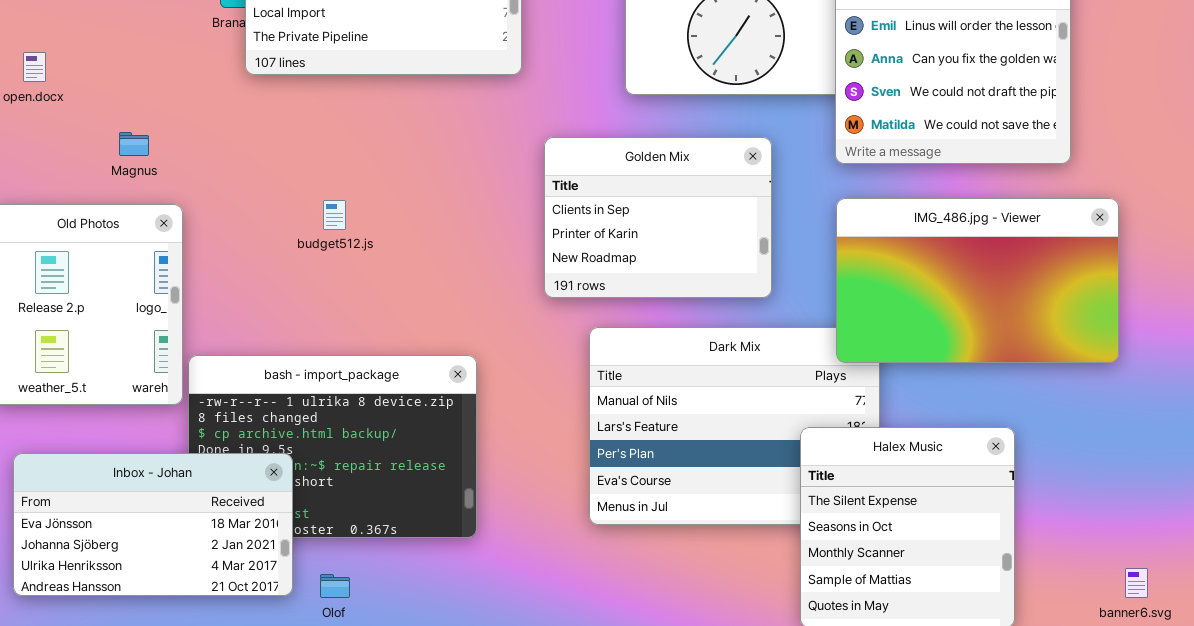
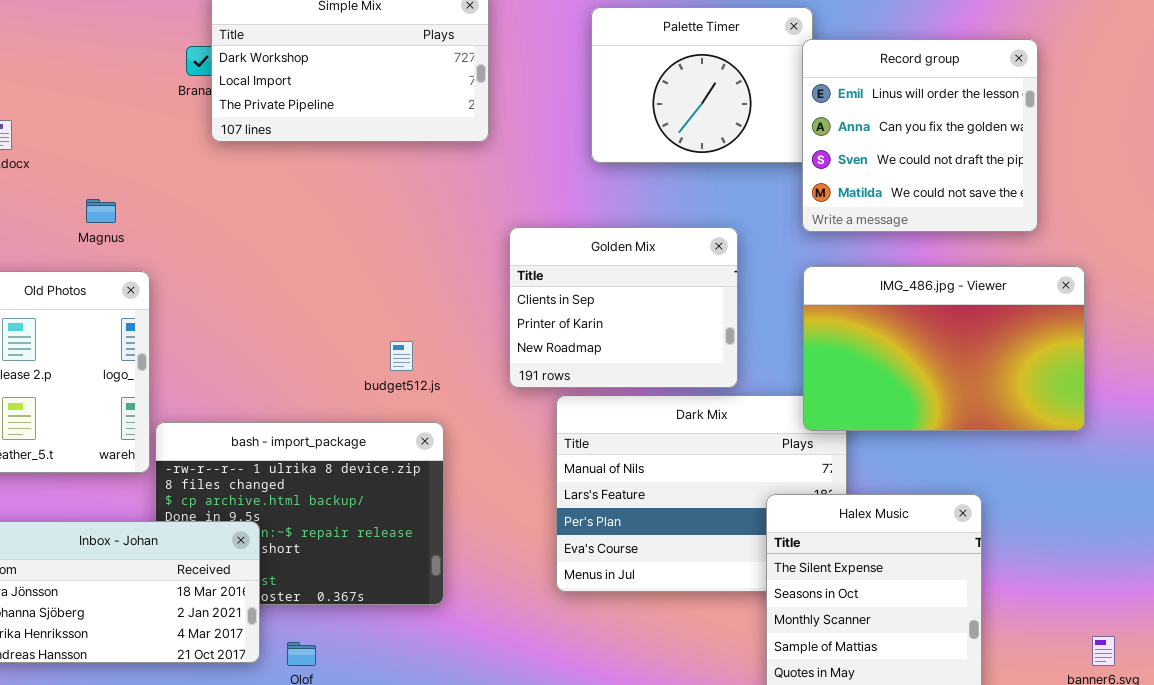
Golden Mix: [544,137,772,298] -> [509,227,738,388], moved
budget512.js: [323,200,346,230] -> [390,341,413,371], moved

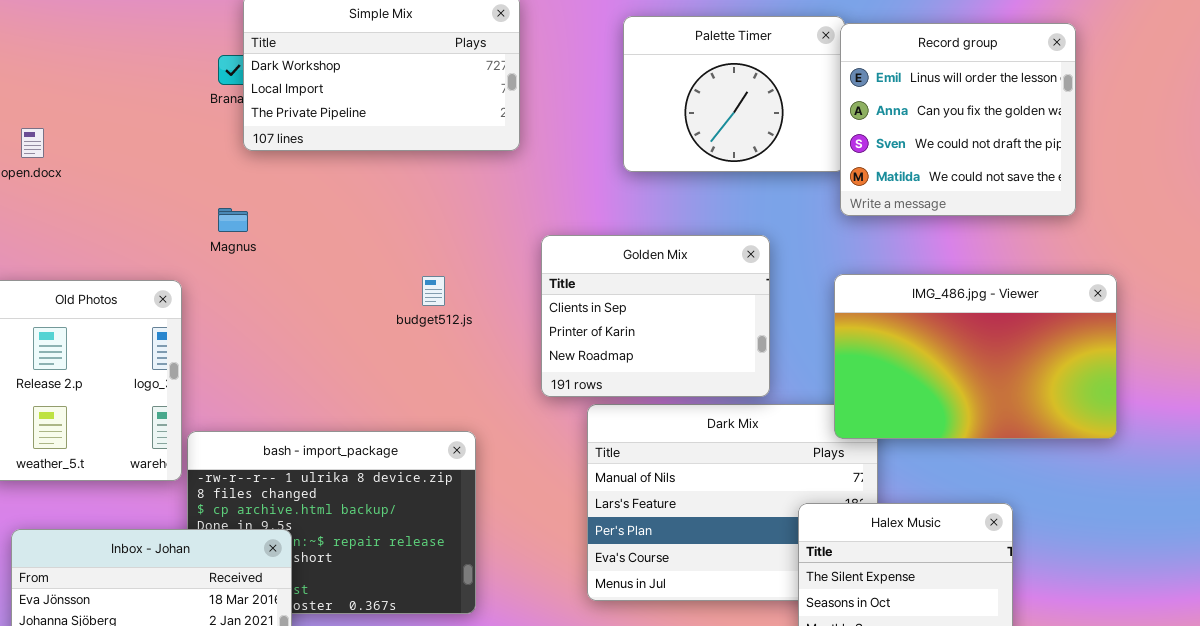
Record group: [802,39,1038,232] -> [840,23,1076,216], moved
Magnus: [86,199,116,223] -> [218,208,248,232], moved
budget512.js: [390,341,413,371] -> [422,276,445,306], moved

